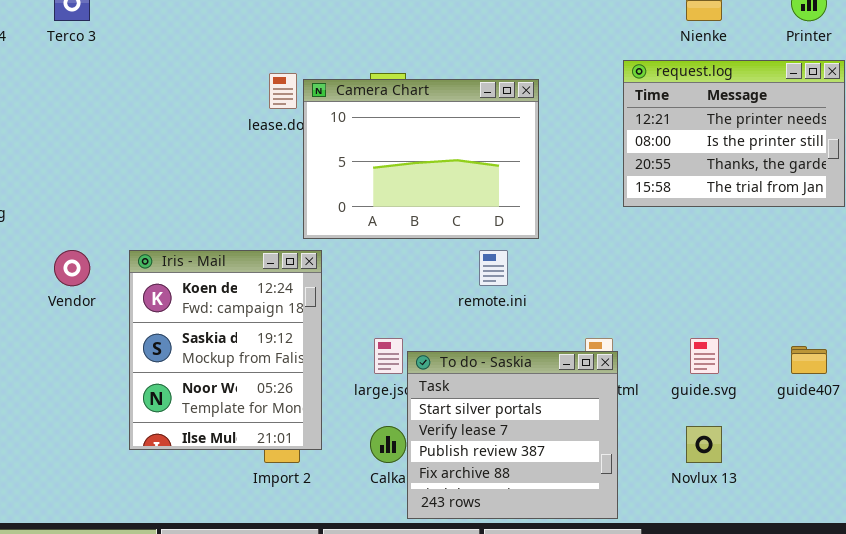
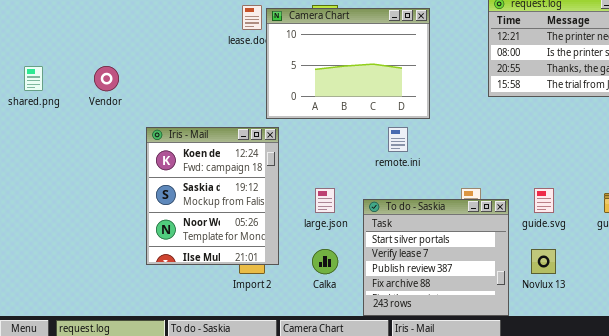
Vendor: [54,250,90,286] -> [94,66,119,91], moved
To do - Saskia: [407,351,618,519] -> [363,199,509,316], moved

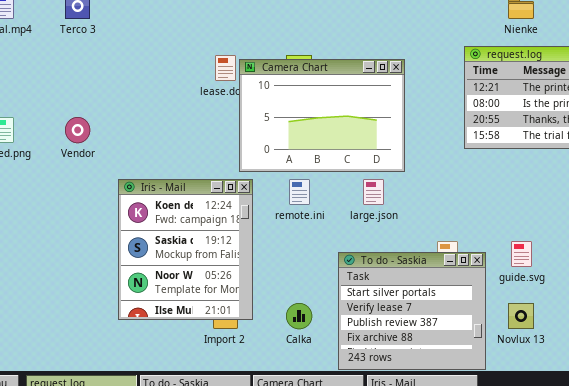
remote.ini: [388,127,408,152] -> [289,179,310,205], moved
large.json: [315,188,335,213] -> [363,179,384,205], moved

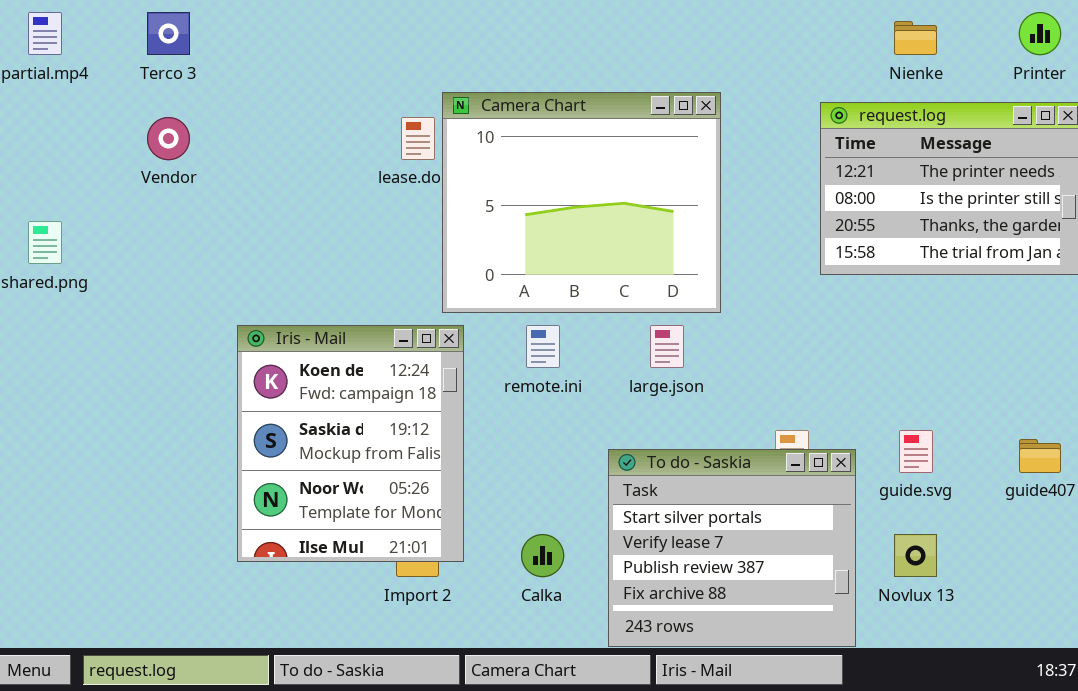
Camera Chart: [239,59,405,172] -> [442,92,721,313], resized
Vendor: [65,117,90,143] -> [147,117,190,160], moved

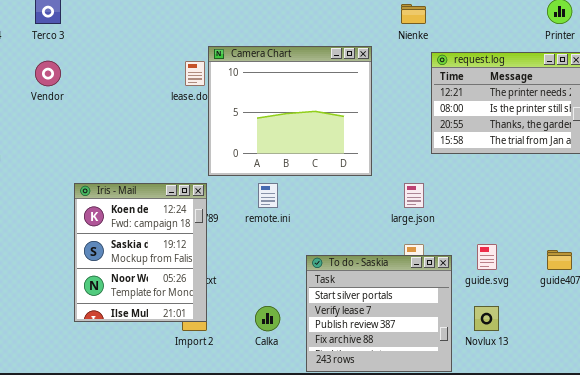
Nienke: [894,21,937,55] -> [401,4,426,24], moved
Iris - Mail: [237,325,464,562] -> [74,183,207,322], moved
large.json: [650,325,684,368] -> [404,183,424,208], moved

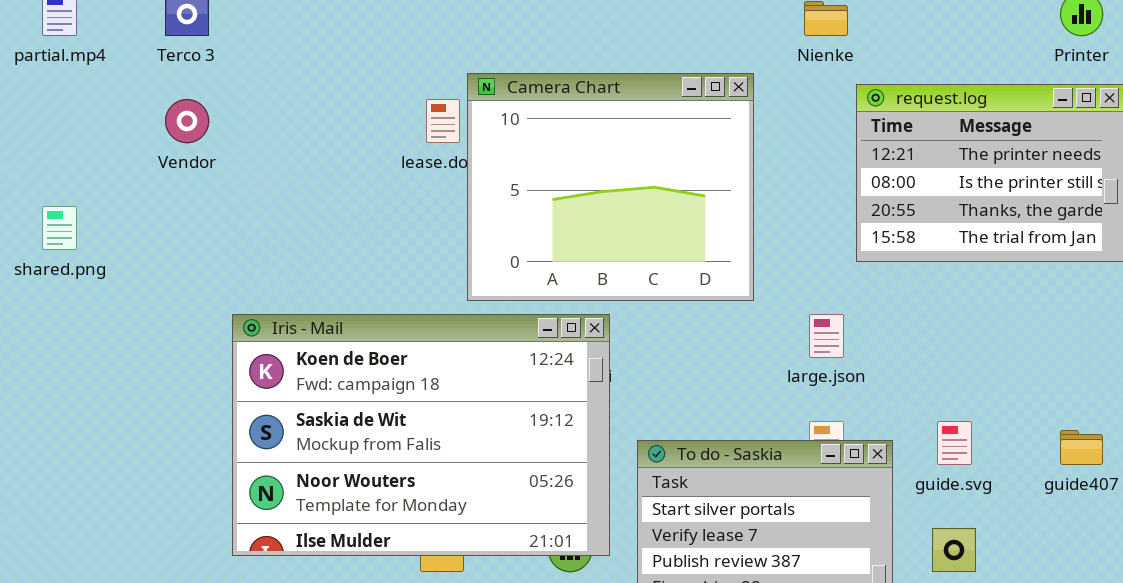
Iris - Mail: [74,183,207,322] -> [232,314,610,556], resized

